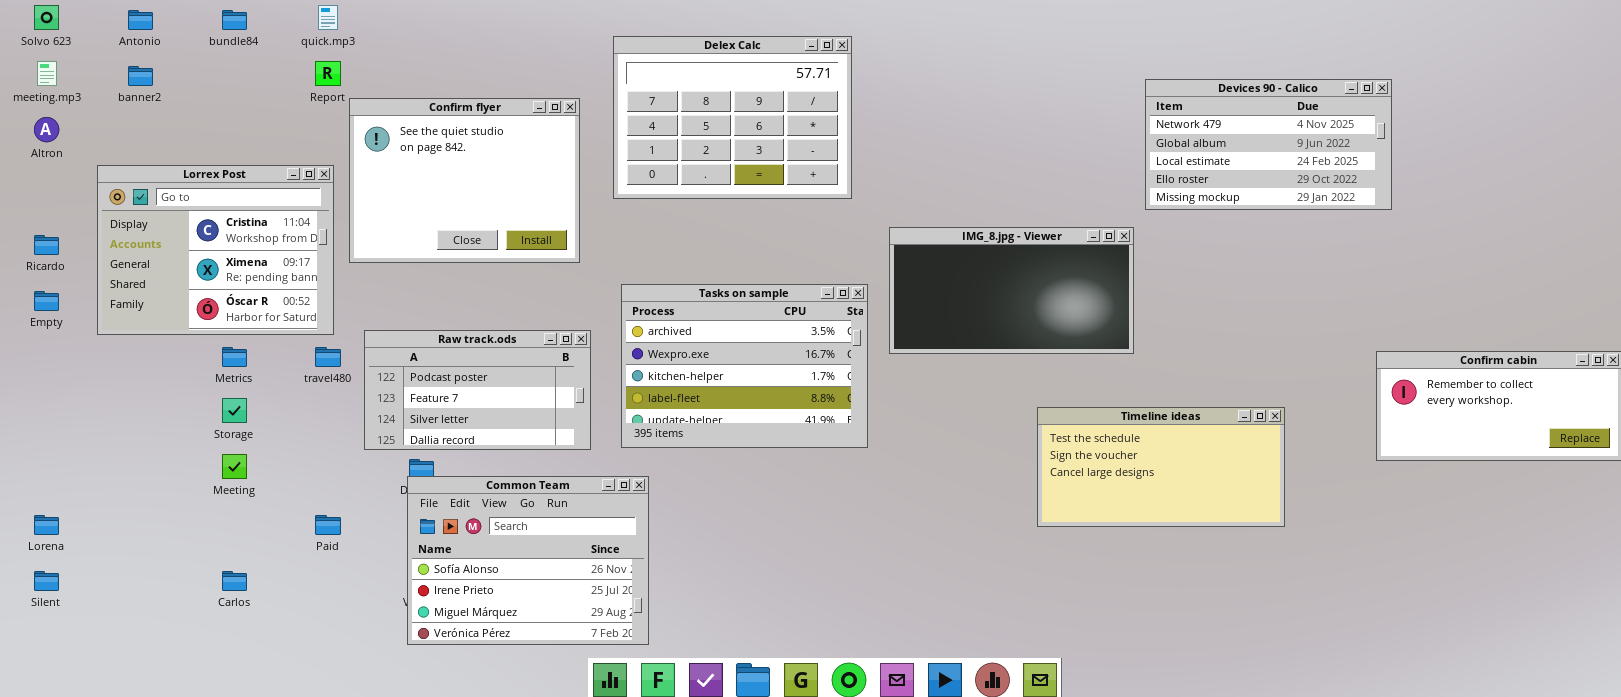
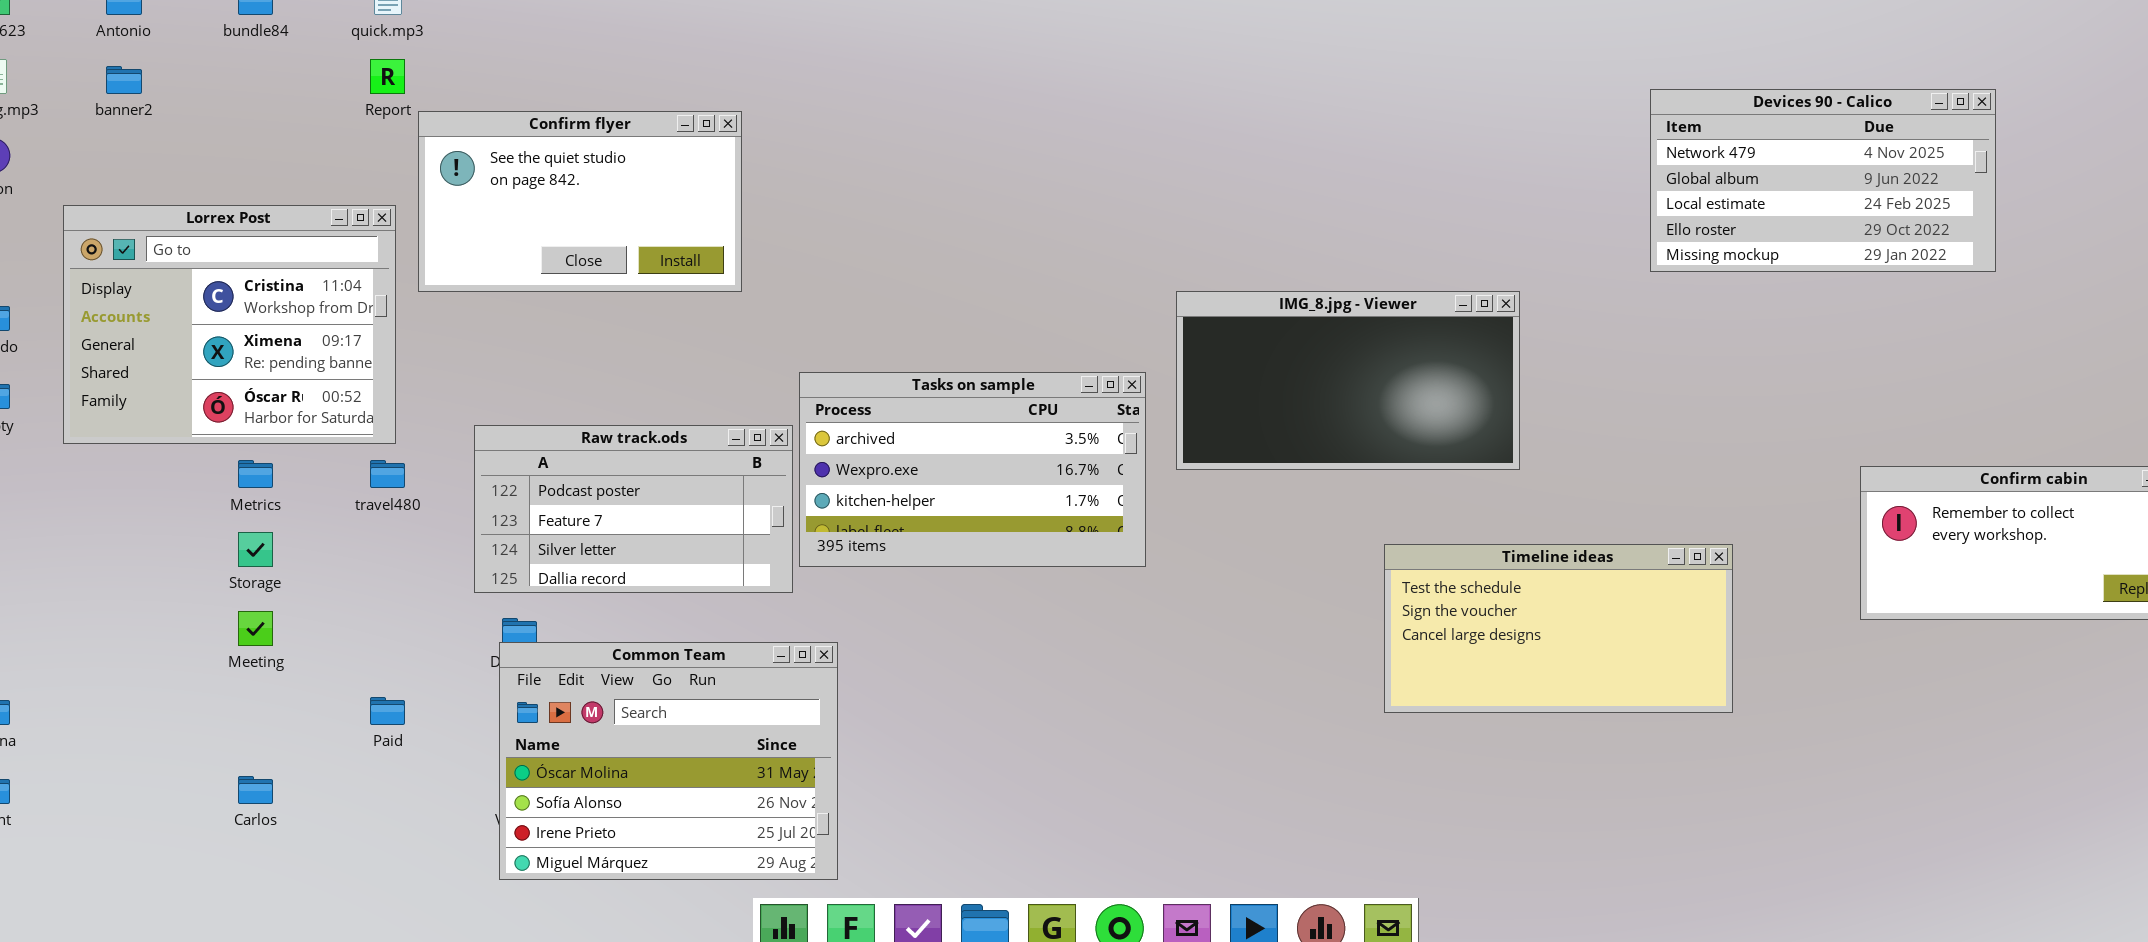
Delex Calc: [613,36,852,199] -> none, closed
Devices 90 - Calico: [1145,79,1392,210] -> [1650,89,1996,272], moved
Confirm flyer: [349,98,580,263] -> [418,111,742,292], resized
Tasks on sample: [621,284,868,448] -> [799,372,1146,567], resized
Raw track.ods: [364,330,591,450] -> [474,425,793,593], moved
Common Team: [407,476,649,645] -> [499,642,838,880], scrolled up 1 row

